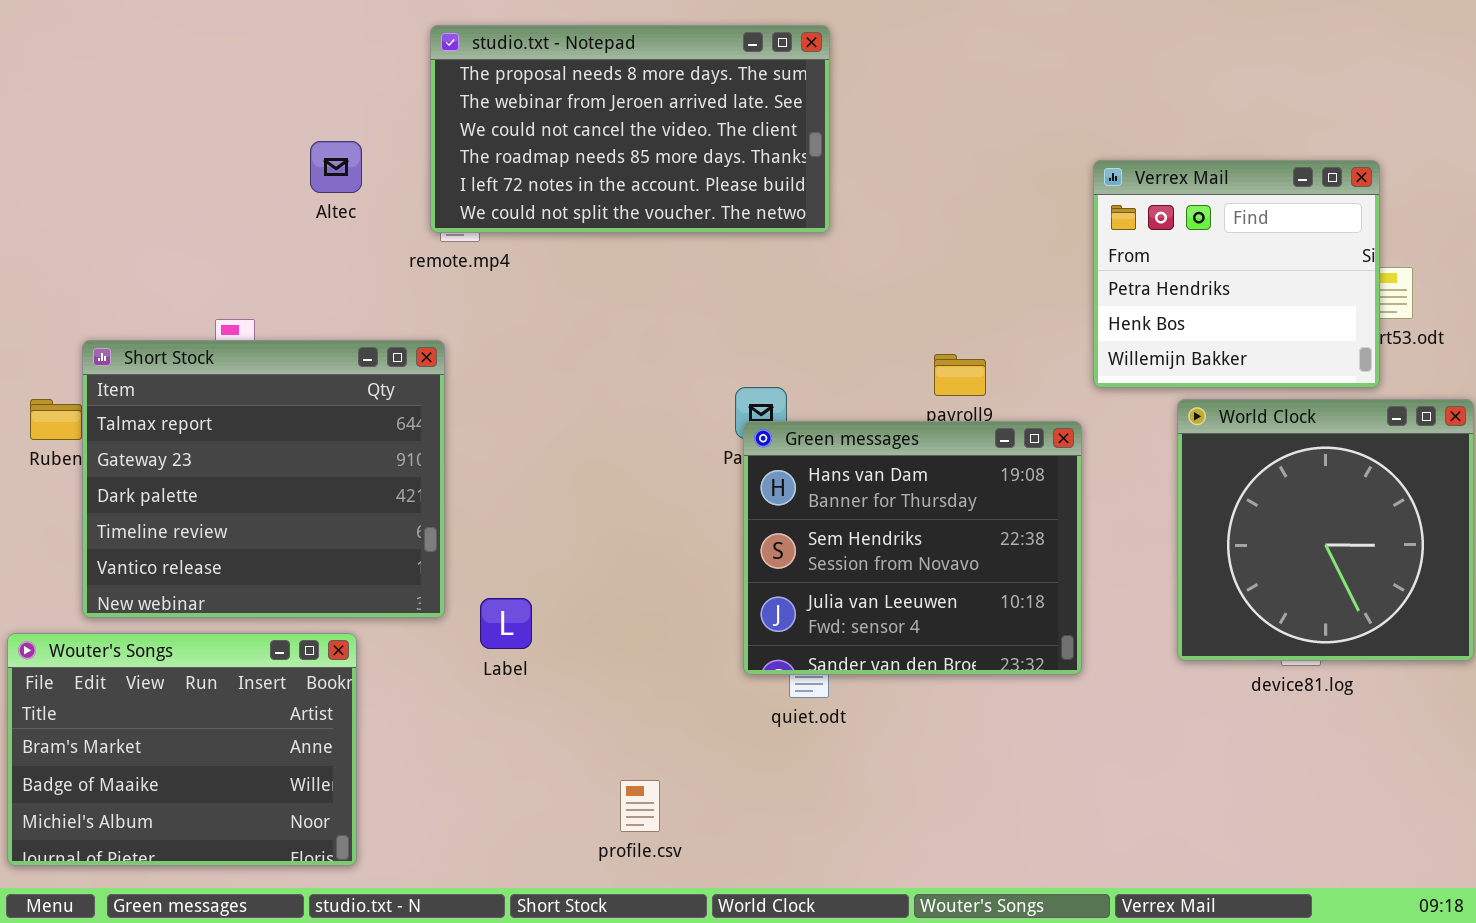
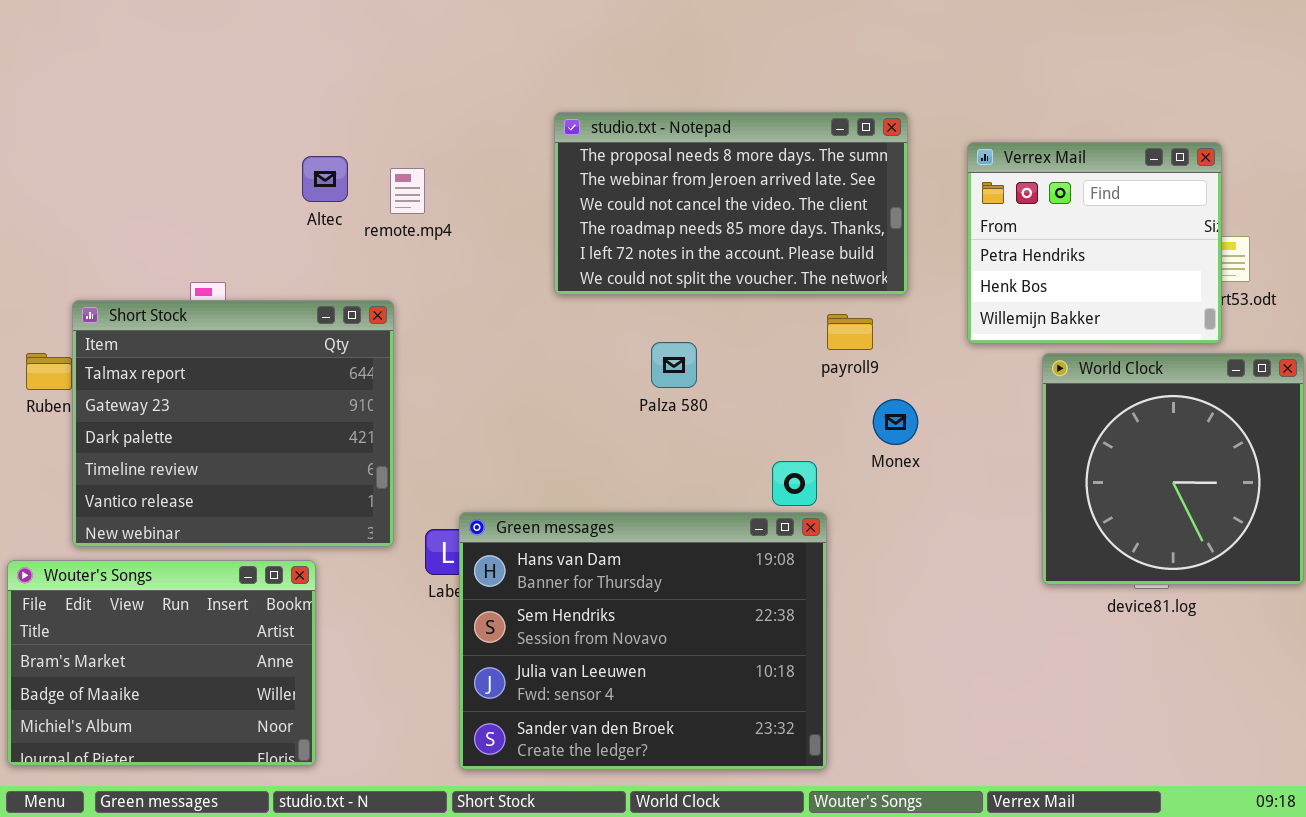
studio.txt - Notepad: [430,25,830,233] -> [554,112,908,295], moved
Altec: [310,141,362,193] -> [302,156,348,202], moved
Green messages: [743,421,1082,675] -> [459,512,827,770], moved, resized

